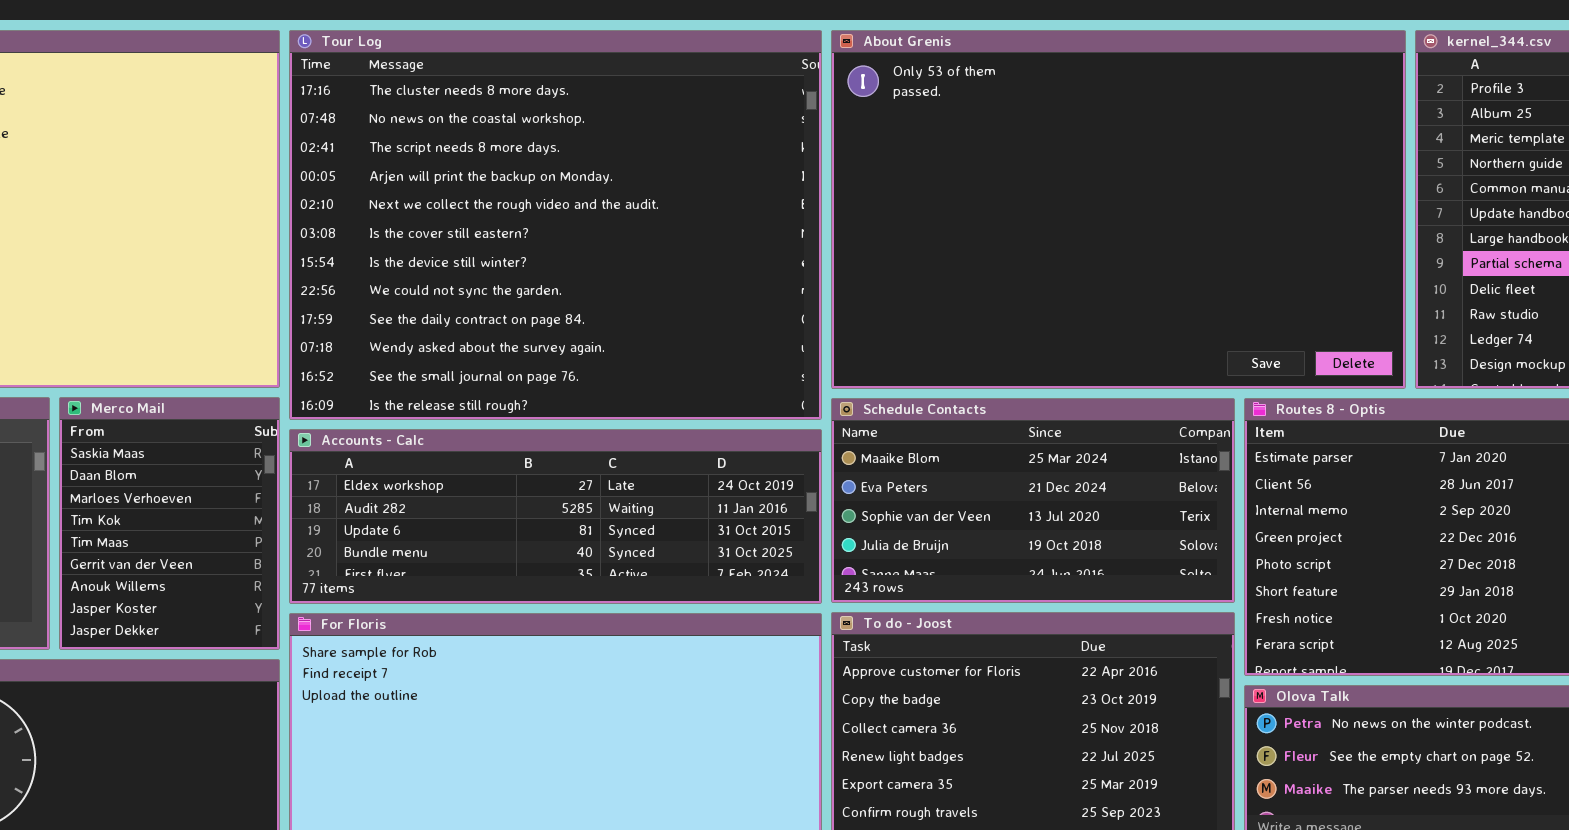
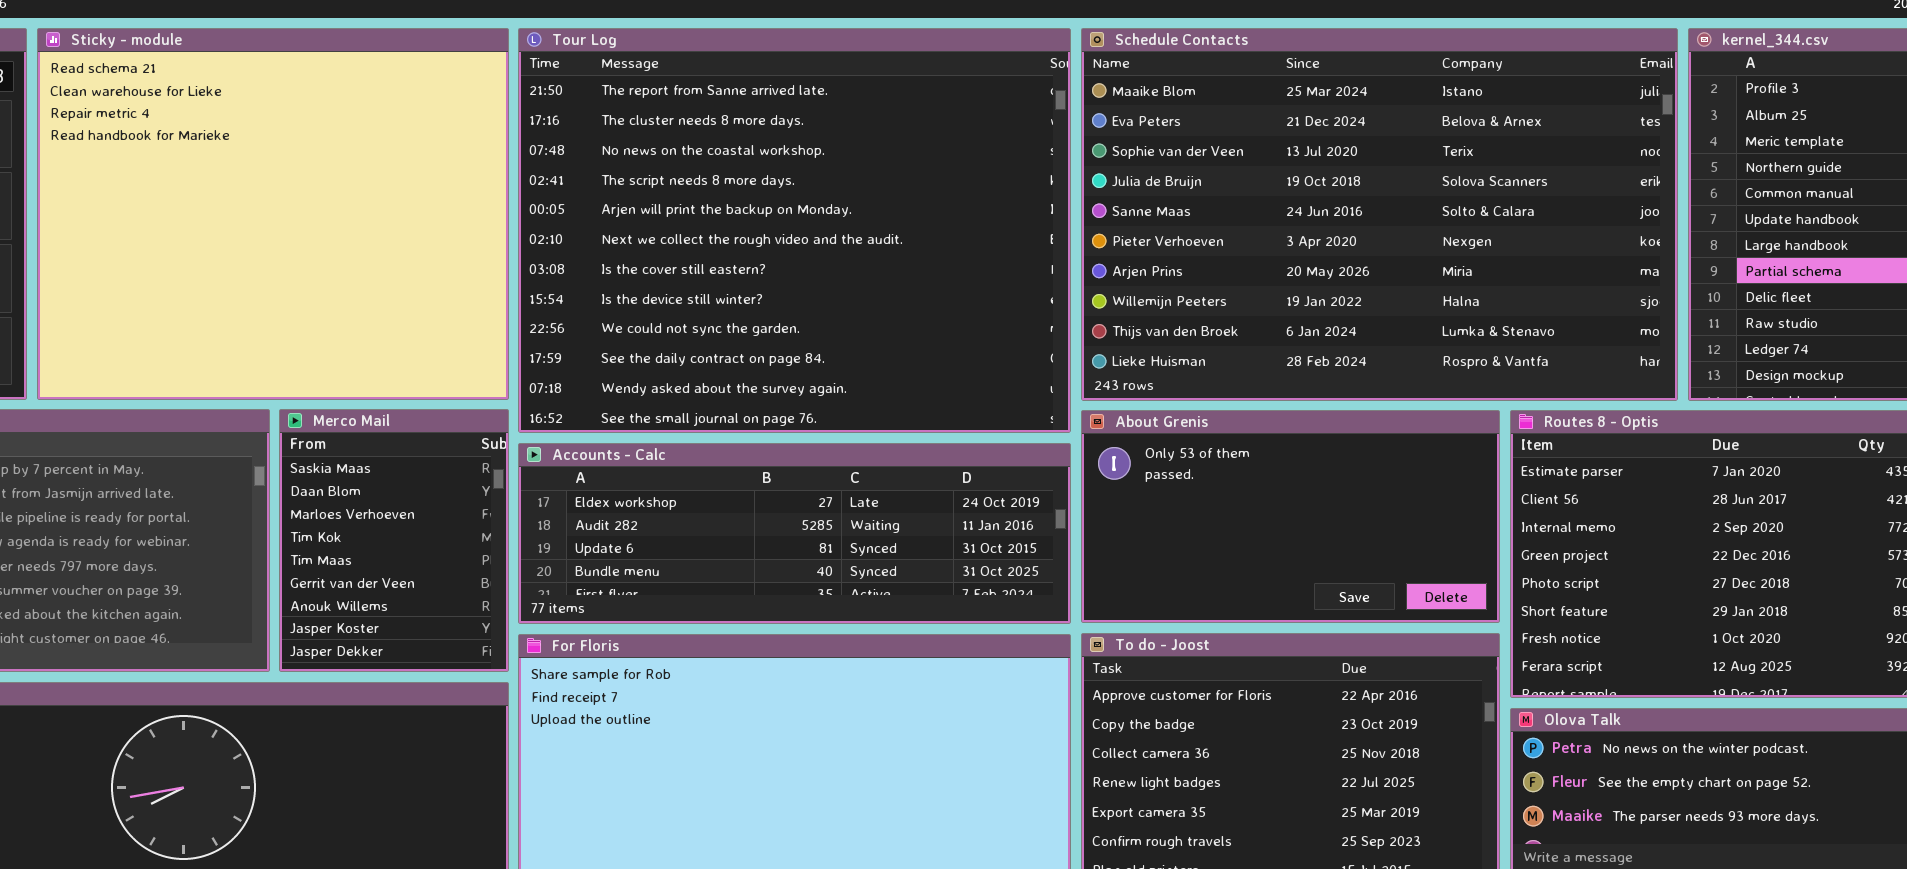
Tour Log: [289,30,822,420] -> [518,28,1071,433], scrolled up 1 row
About Grenis: [831,30,1406,389] -> [1081,410,1500,623], moved, resized
Schedule Contacts: [831,398,1235,603] -> [1081,28,1678,401], moved, resized

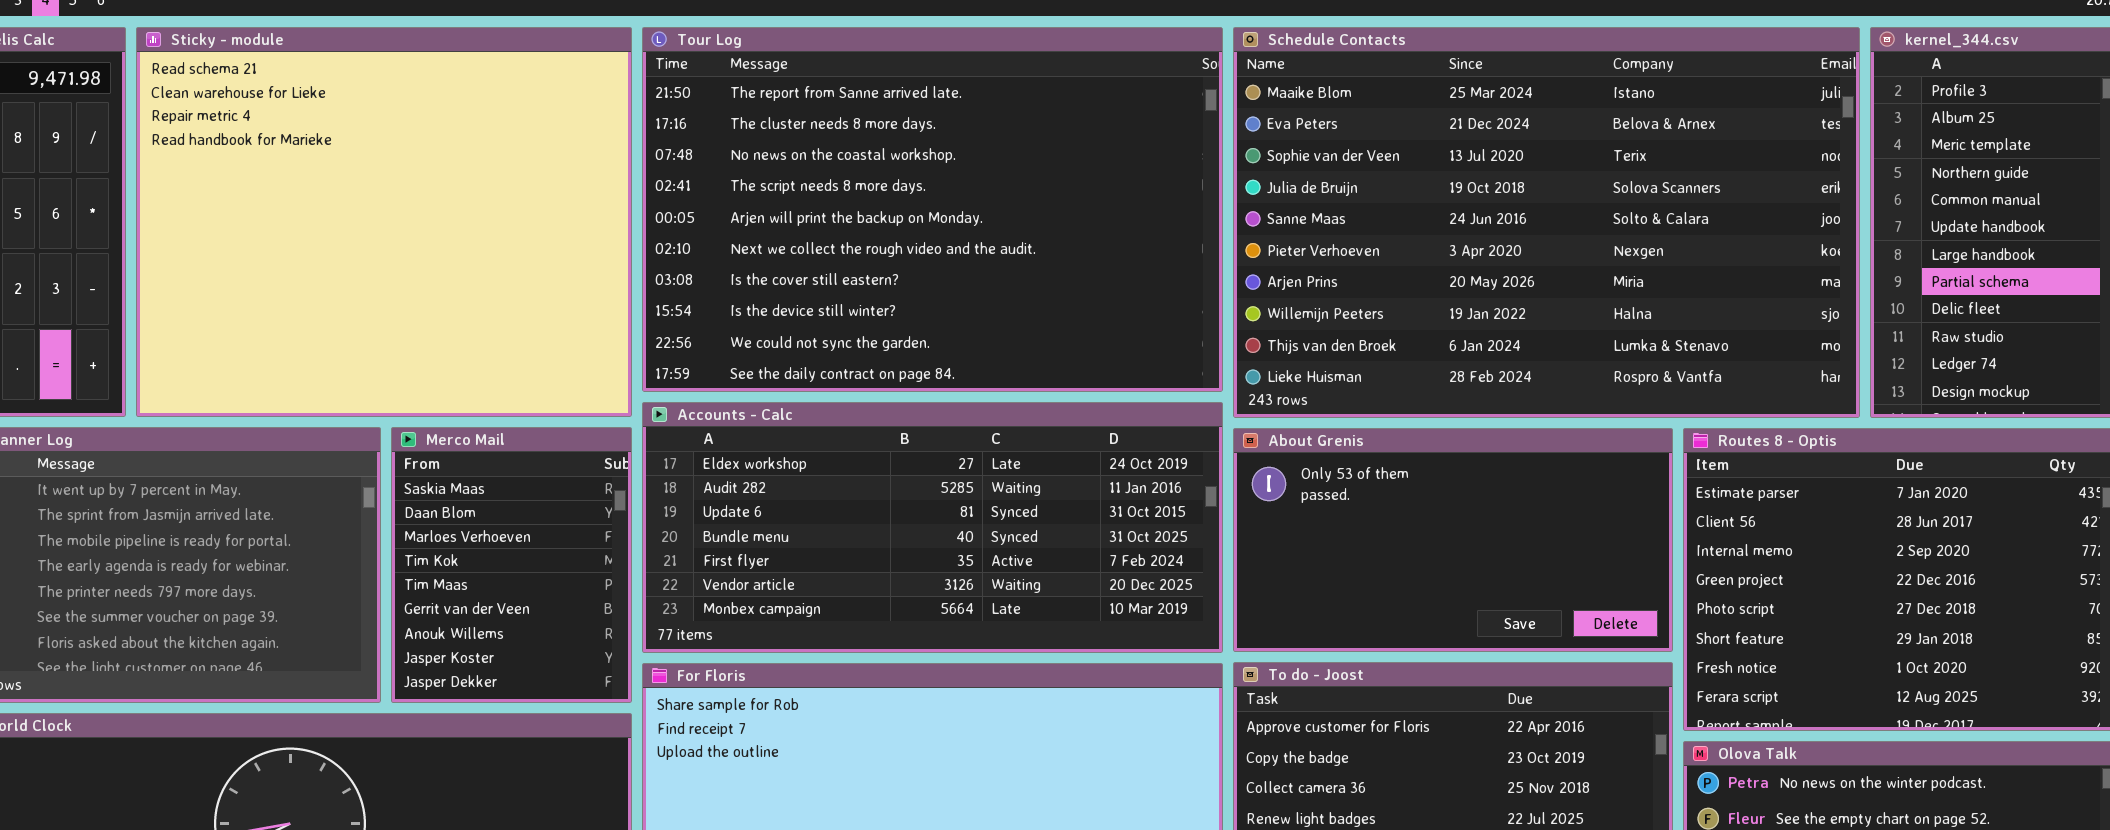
Tour Log: [518,28,1071,433] -> [642,27,1223,392], resized
Accounts - Calc: [518,443,1071,624] -> [642,402,1223,653], resized

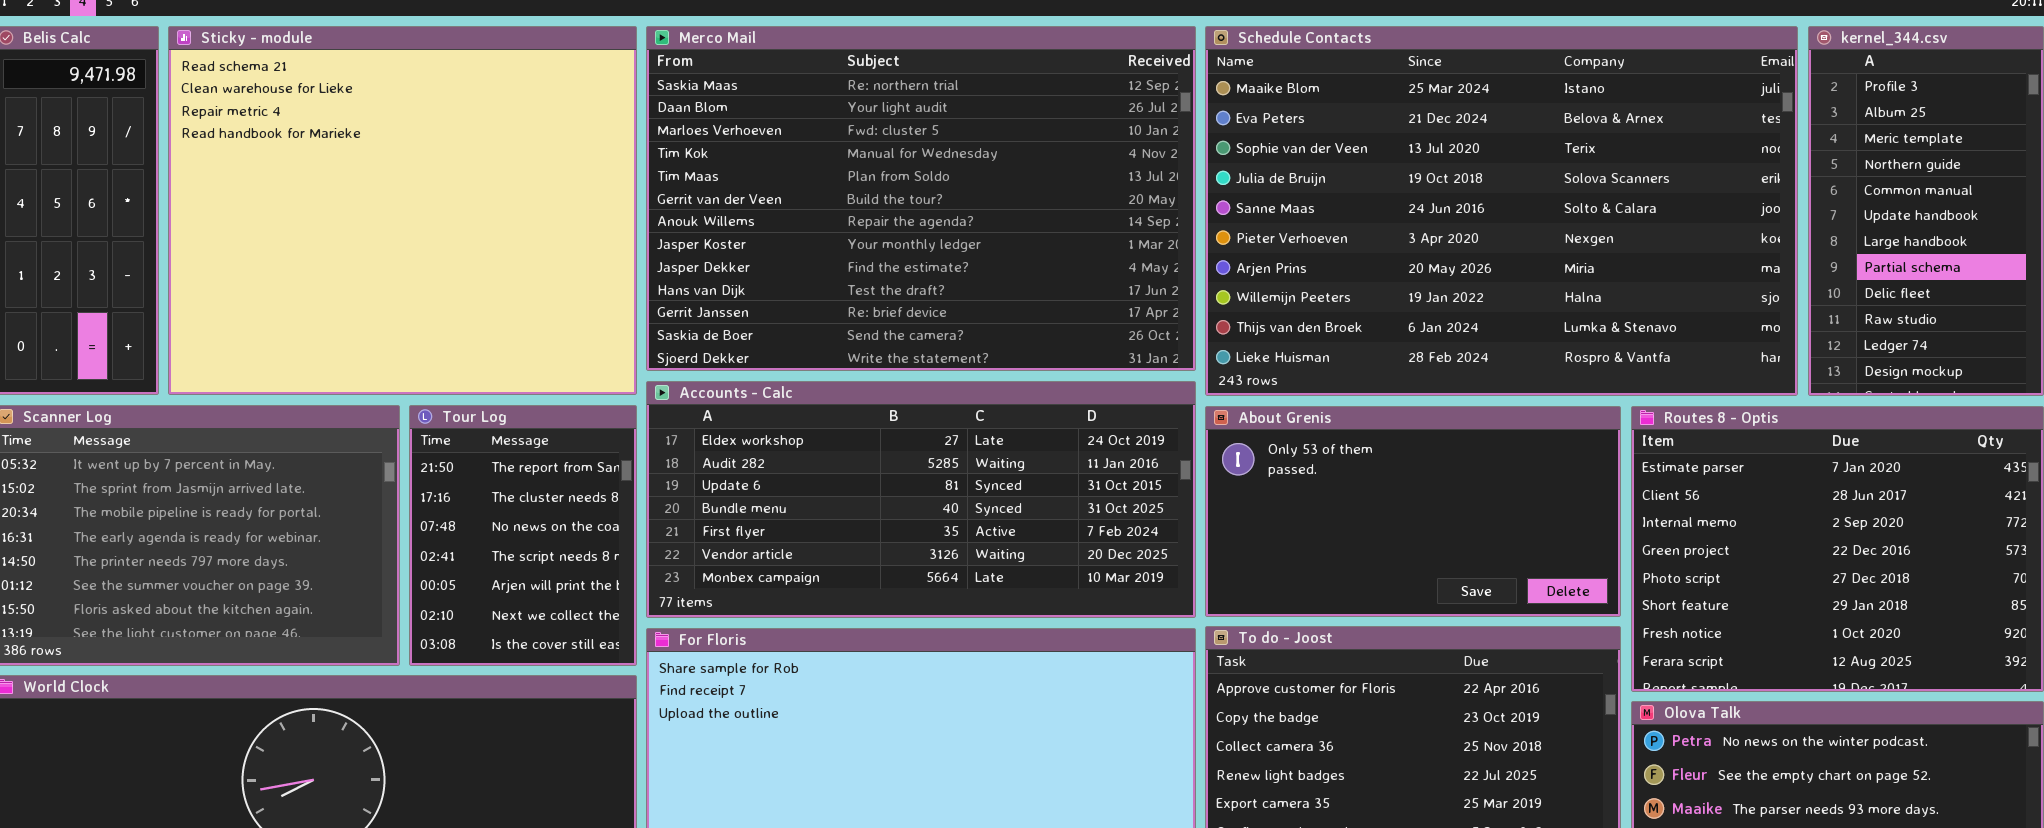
Tour Log: [642,27,1223,392] -> [409,405,637,666], moved, resized
Merco Mail: [391,427,632,703] -> [646,26,1196,371], moved, resized

